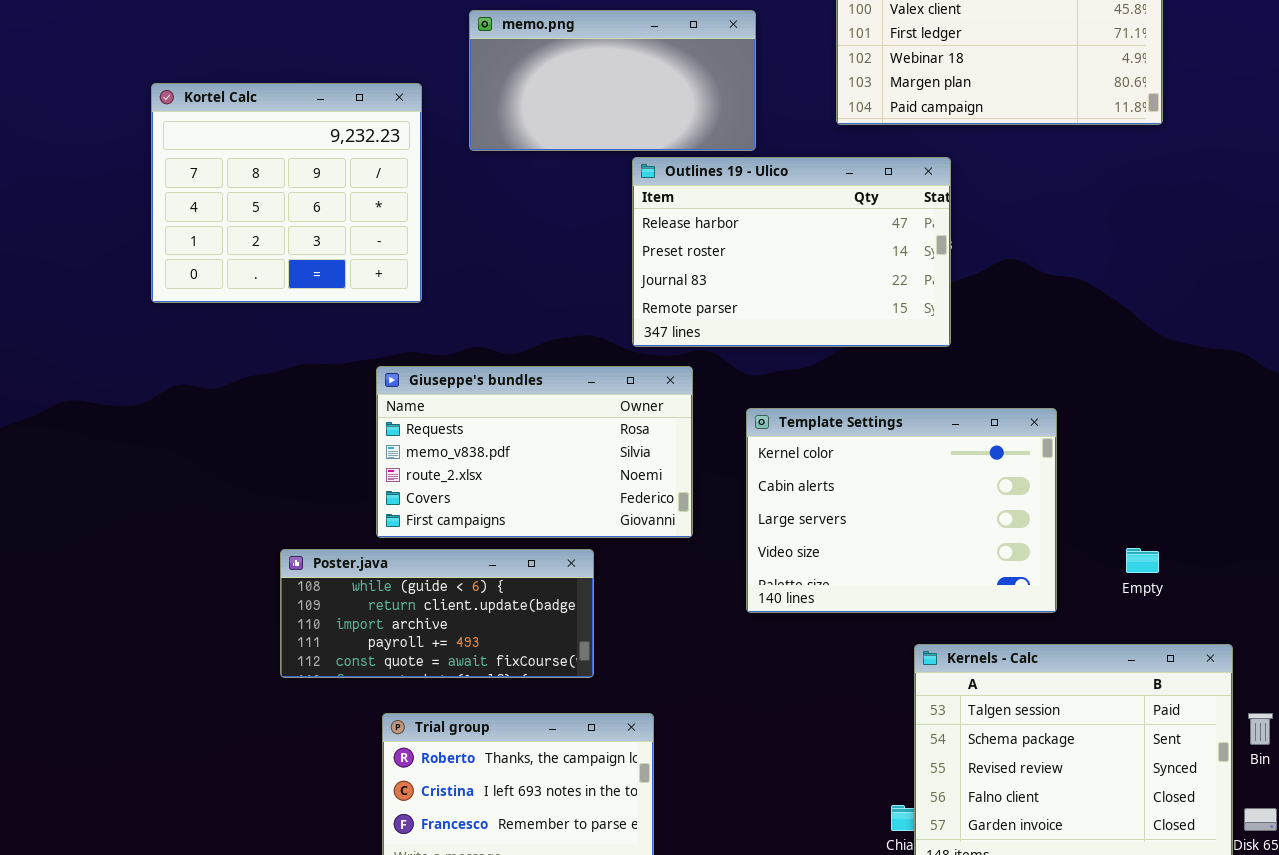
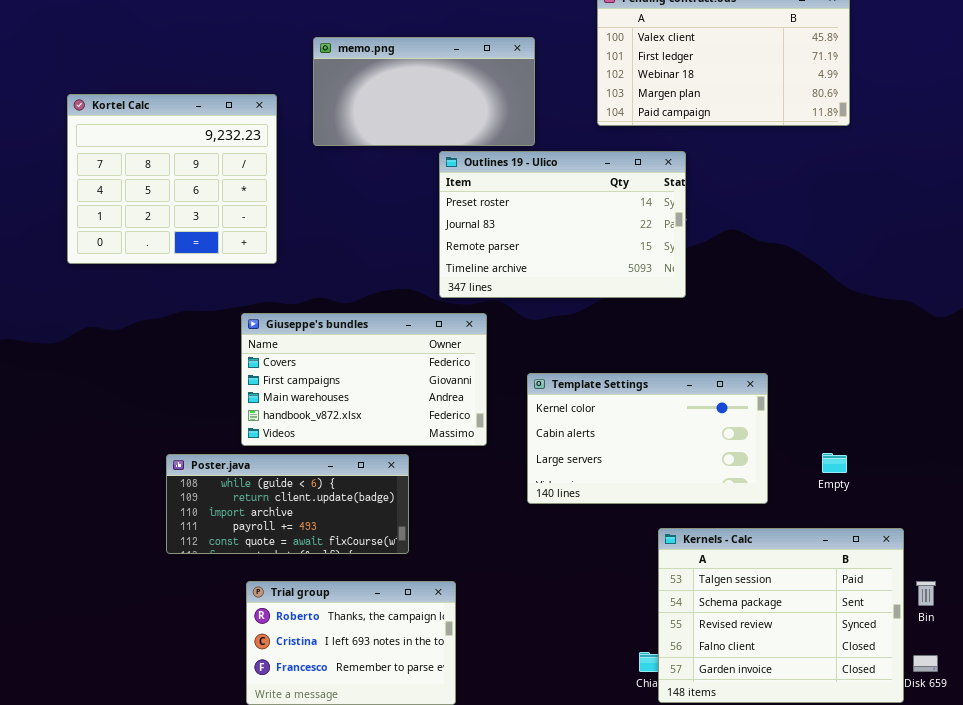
Outlines 19 - Ulico: [632,157,951,347] -> [439,151,686,298], scrolled down 1 row
Giuseppe's bundles: [376,366,693,538] -> [241,313,487,446], scrolled down 3 rows
Template Settings: [746,408,1057,613] -> [527,373,768,504], resized

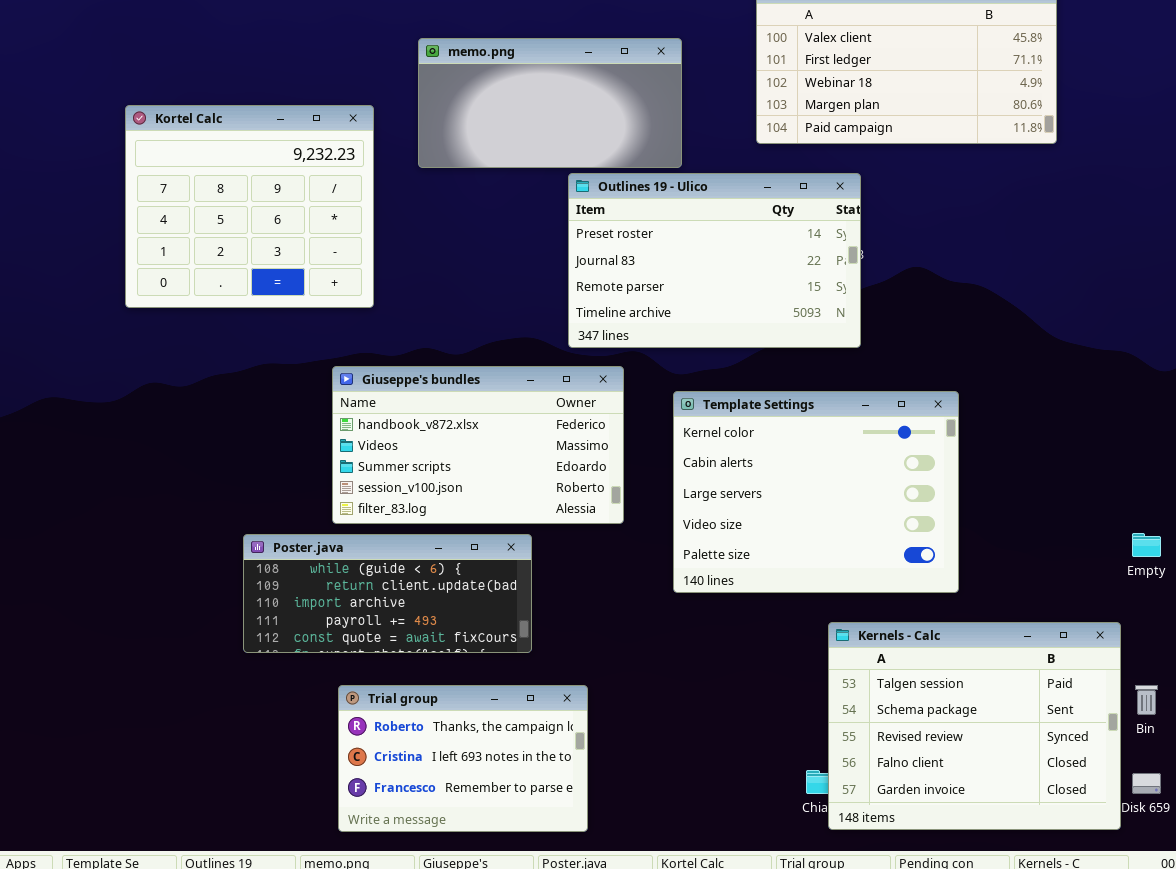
Giuseppe's bundles: [241,313,487,446] -> [332,366,624,524], scrolled down 3 rows
Template Settings: [527,373,768,504] -> [673,391,959,593], resized
Empty: [822,453,847,473] -> [1132,533,1161,557], moved

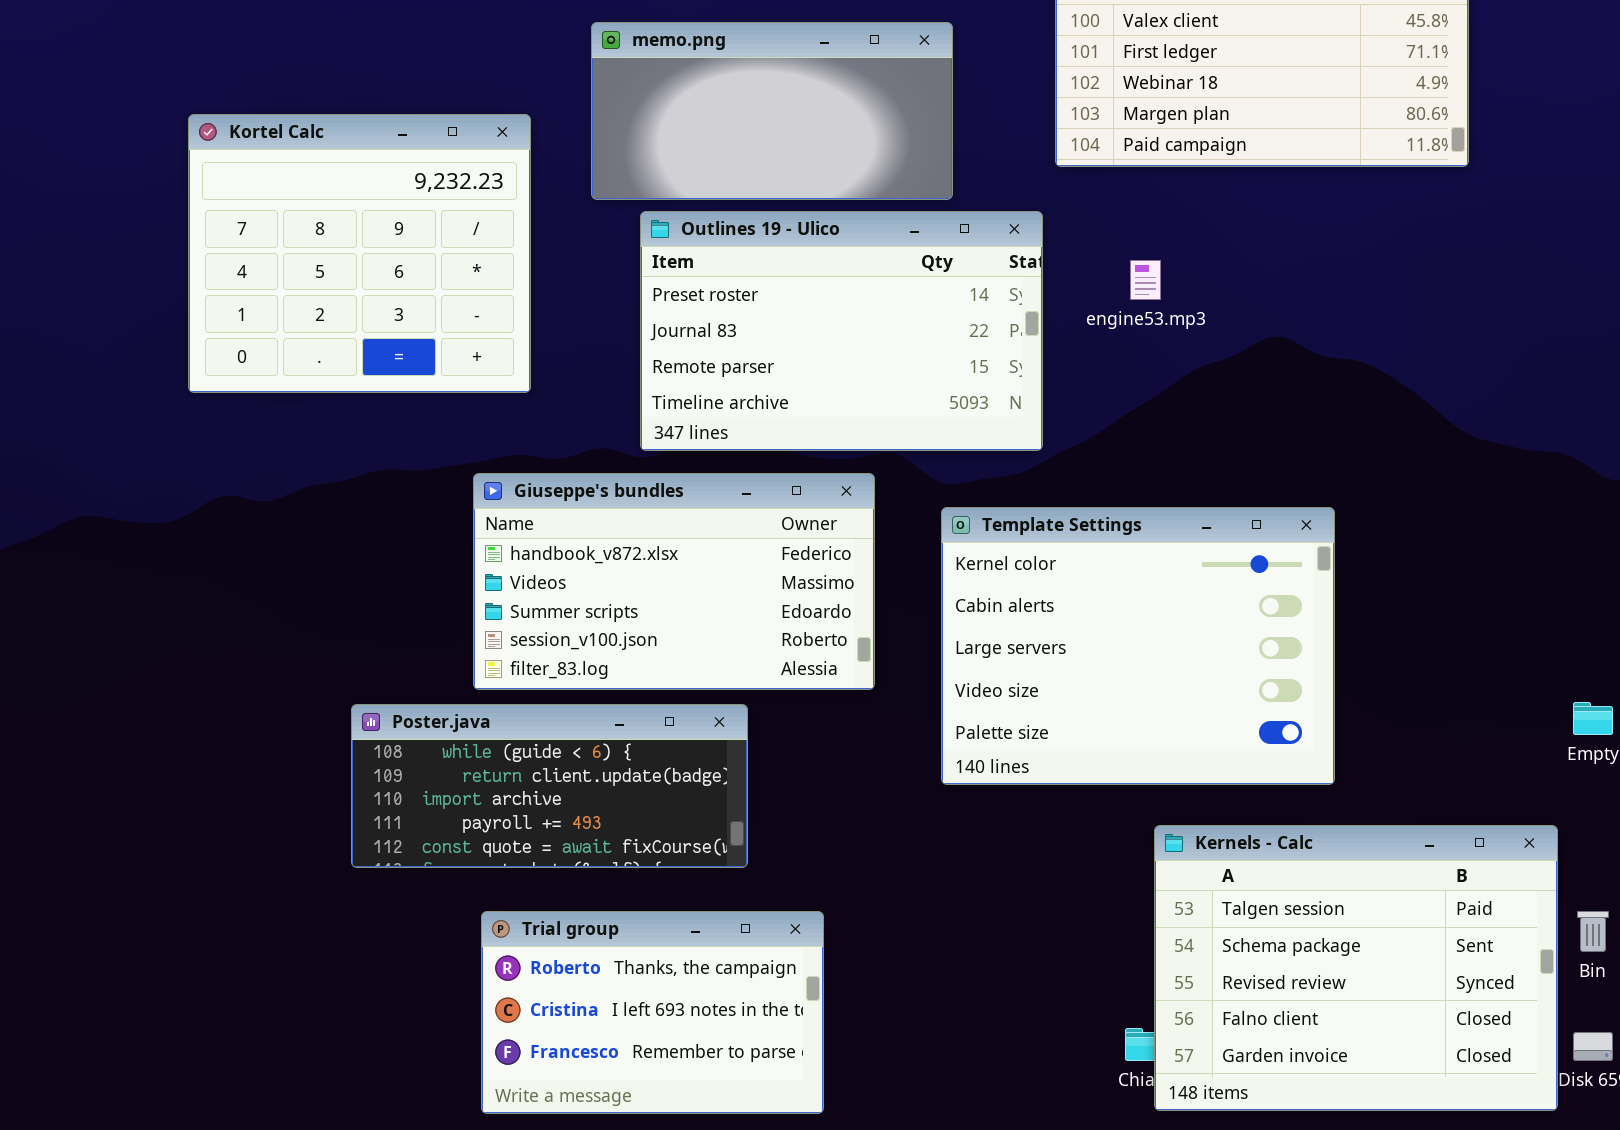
Outlines 19 - Ulico: [568,173,861,348] -> [640,211,1043,451], moved

